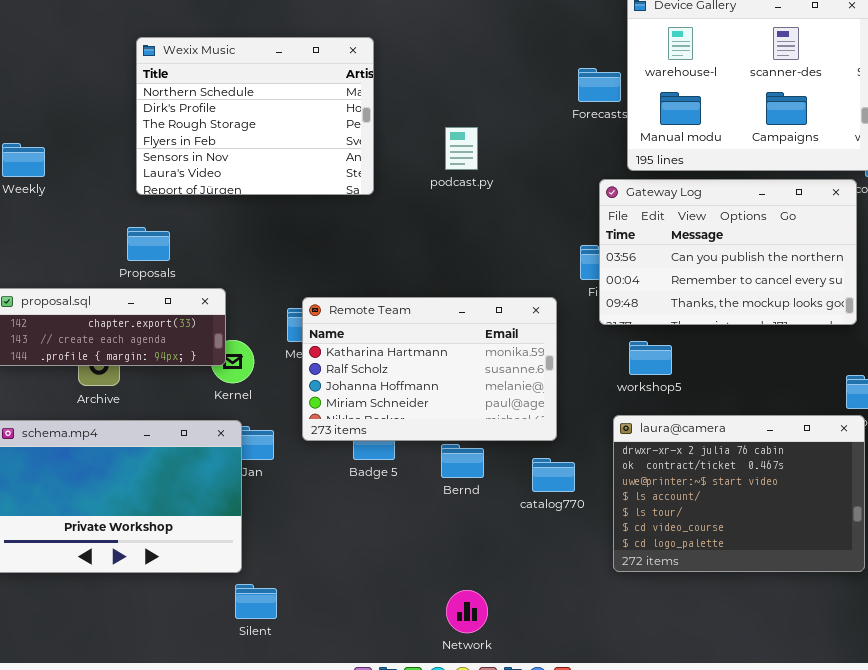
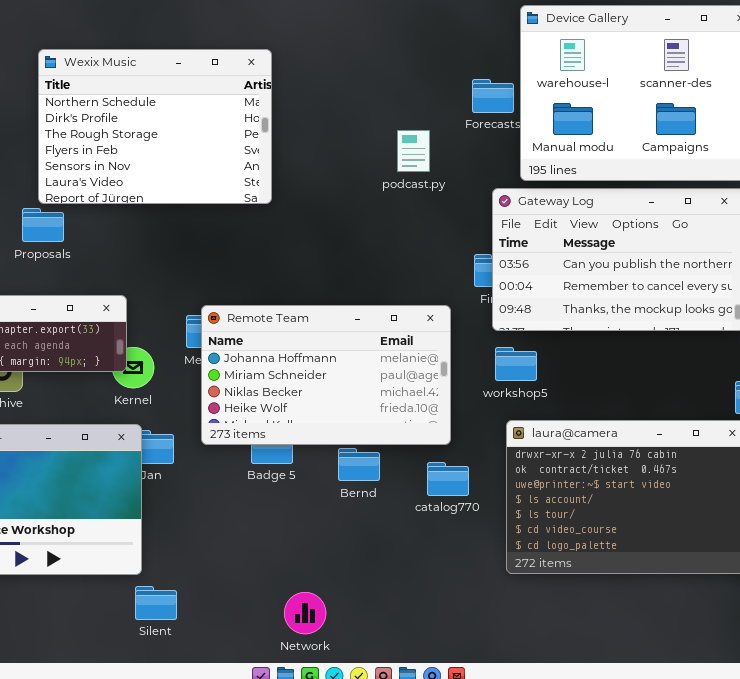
podcast.py: [445,127,478,170] -> [397,130,430,172], moved
Proposals: [127,227,170,261] -> [22,208,64,242], moved
Remote Team: [302,297,557,441] -> [201,305,451,445], scrolled down 2 rows
workshop5: [629,341,672,375] -> [495,347,537,381], moved
Network: [446,590,488,633] -> [284,592,326,634], moved

